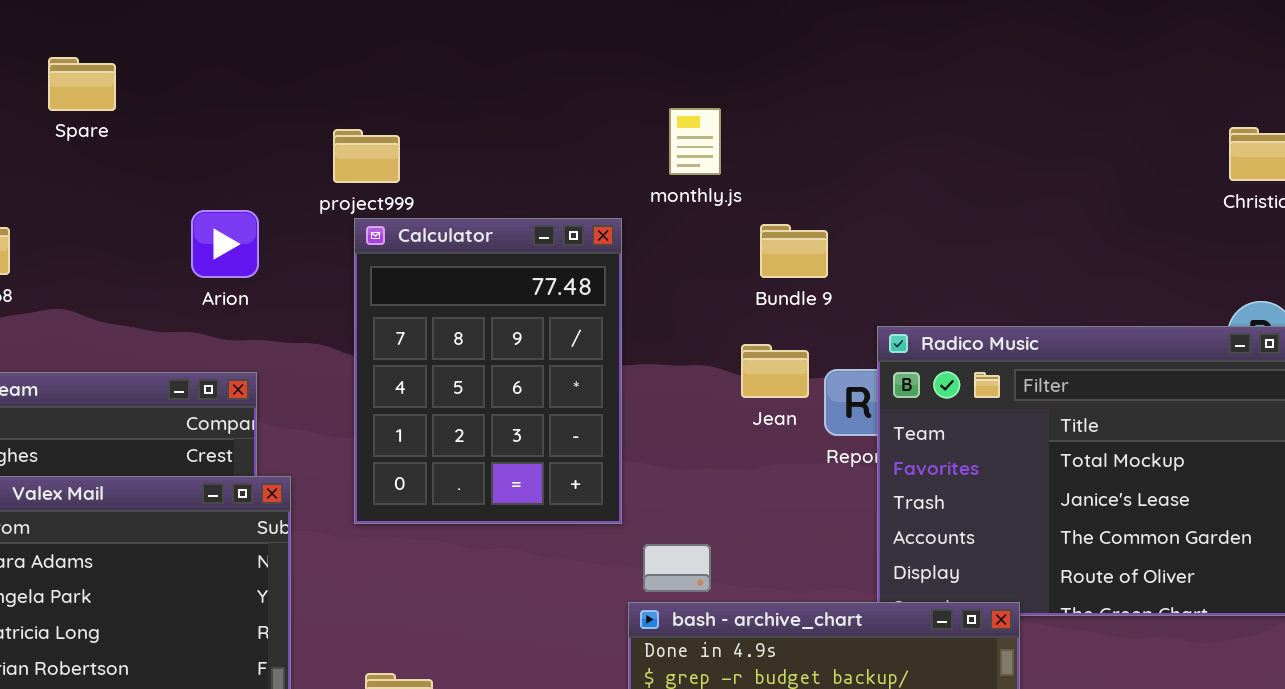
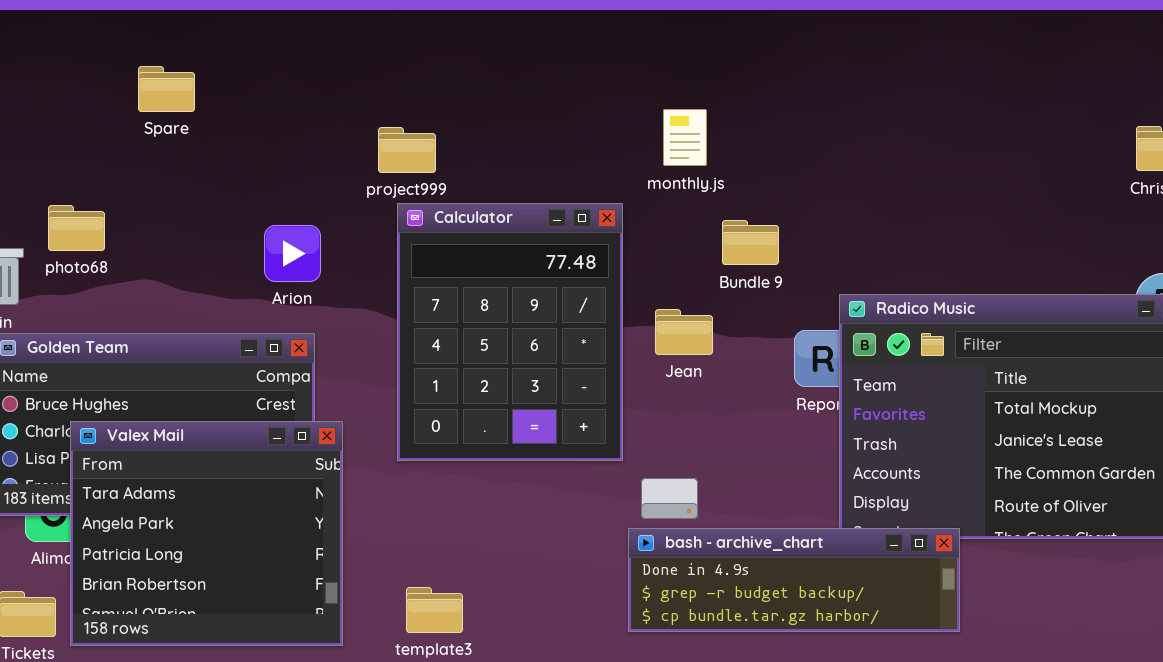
Arion: [191,210,259,278] -> [264,225,321,282], moved
Bundle 9: [760,224,828,278] -> [722,220,779,265], moved
Jean: [741,344,809,398] -> [655,309,713,355], moved

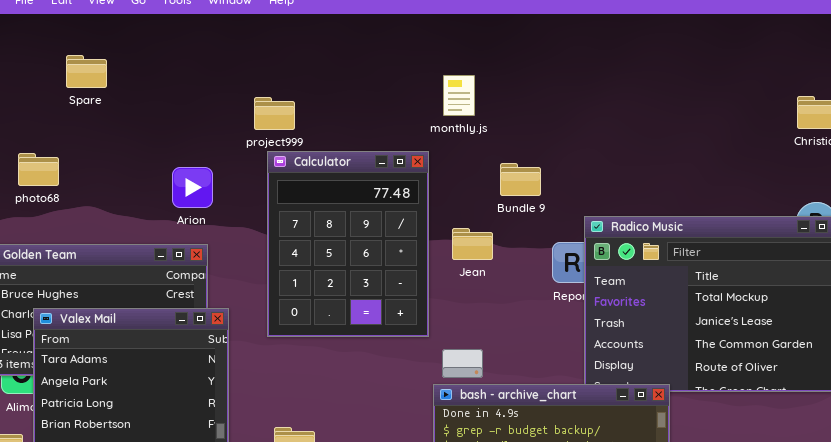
Spare: [138,66,195,112] -> [66,55,107,88], moved
monthly.js: [663,109,707,166] -> [443,75,475,116], moved

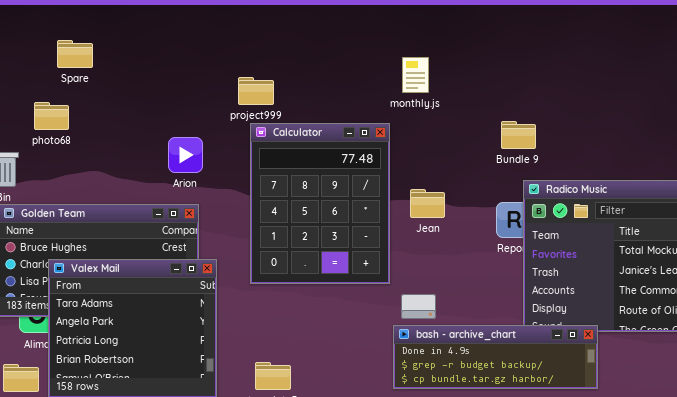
Spare: [66,55,107,88] -> [57,40,93,68], moved
photo68: [18,153,59,186] -> [34,102,69,130], moved
Bundle 9: [500,163,541,196] -> [501,121,536,149], moved

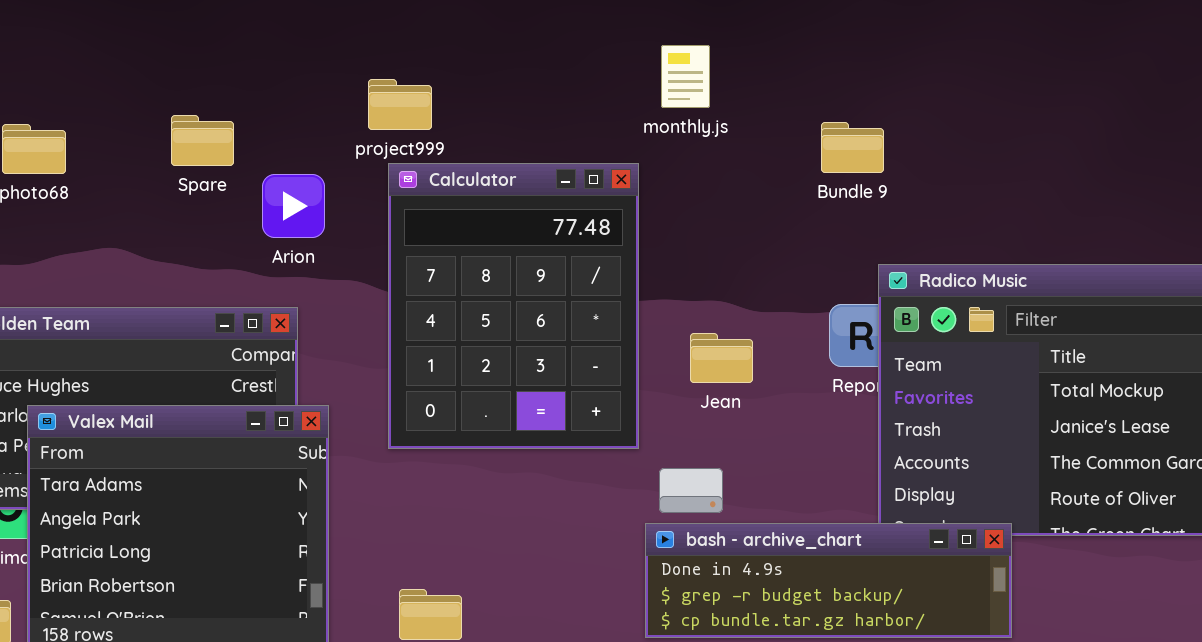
Spare: [57,40,93,68] -> [171,115,234,166], moved
Bundle 9: [501,121,536,149] -> [821,122,884,173], moved
Arion: [168,137,203,173] -> [262,174,325,238], moved
Jean: [410,189,445,218] -> [690,333,753,383], moved

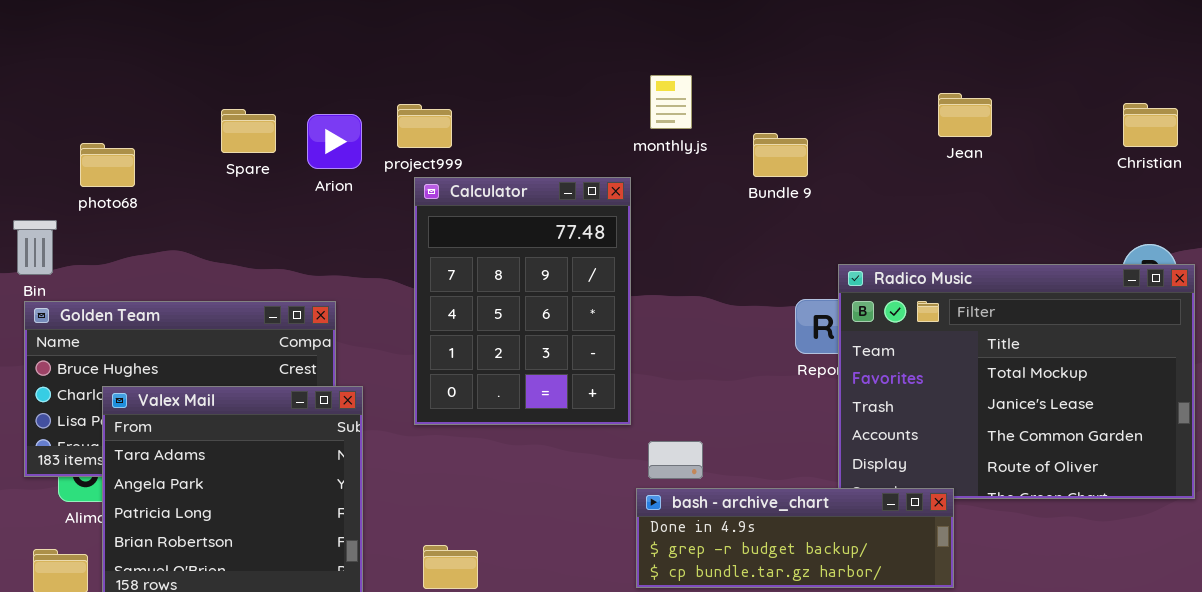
Spare: [171,115,234,166] -> [221,109,276,153], moved
Bundle 9: [821,122,884,173] -> [753,133,808,177], moved
Arion: [262,174,325,238] -> [307,114,362,169], moved
Jean: [690,333,753,383] -> [938,93,992,137], moved

